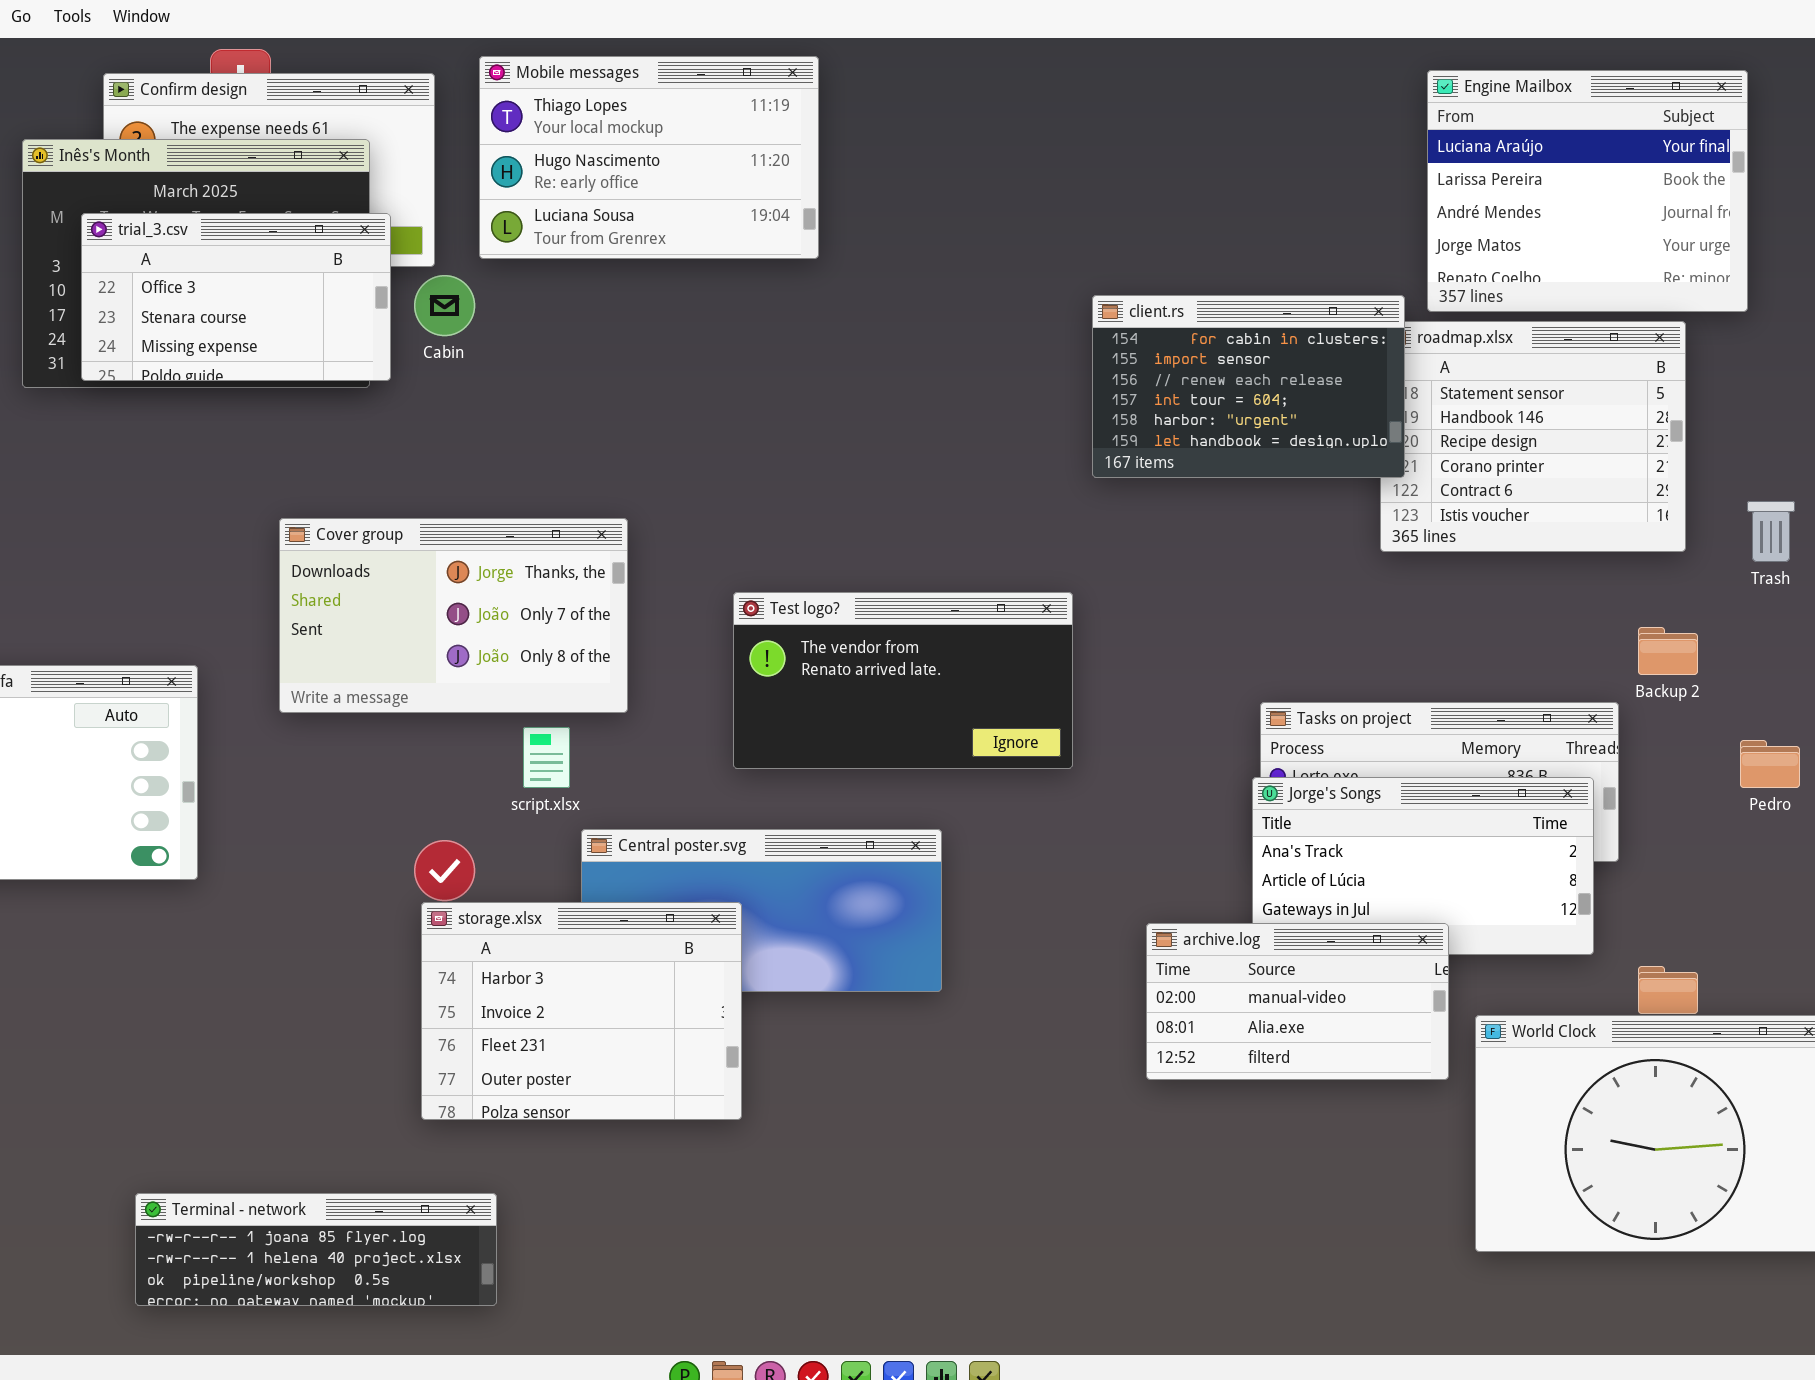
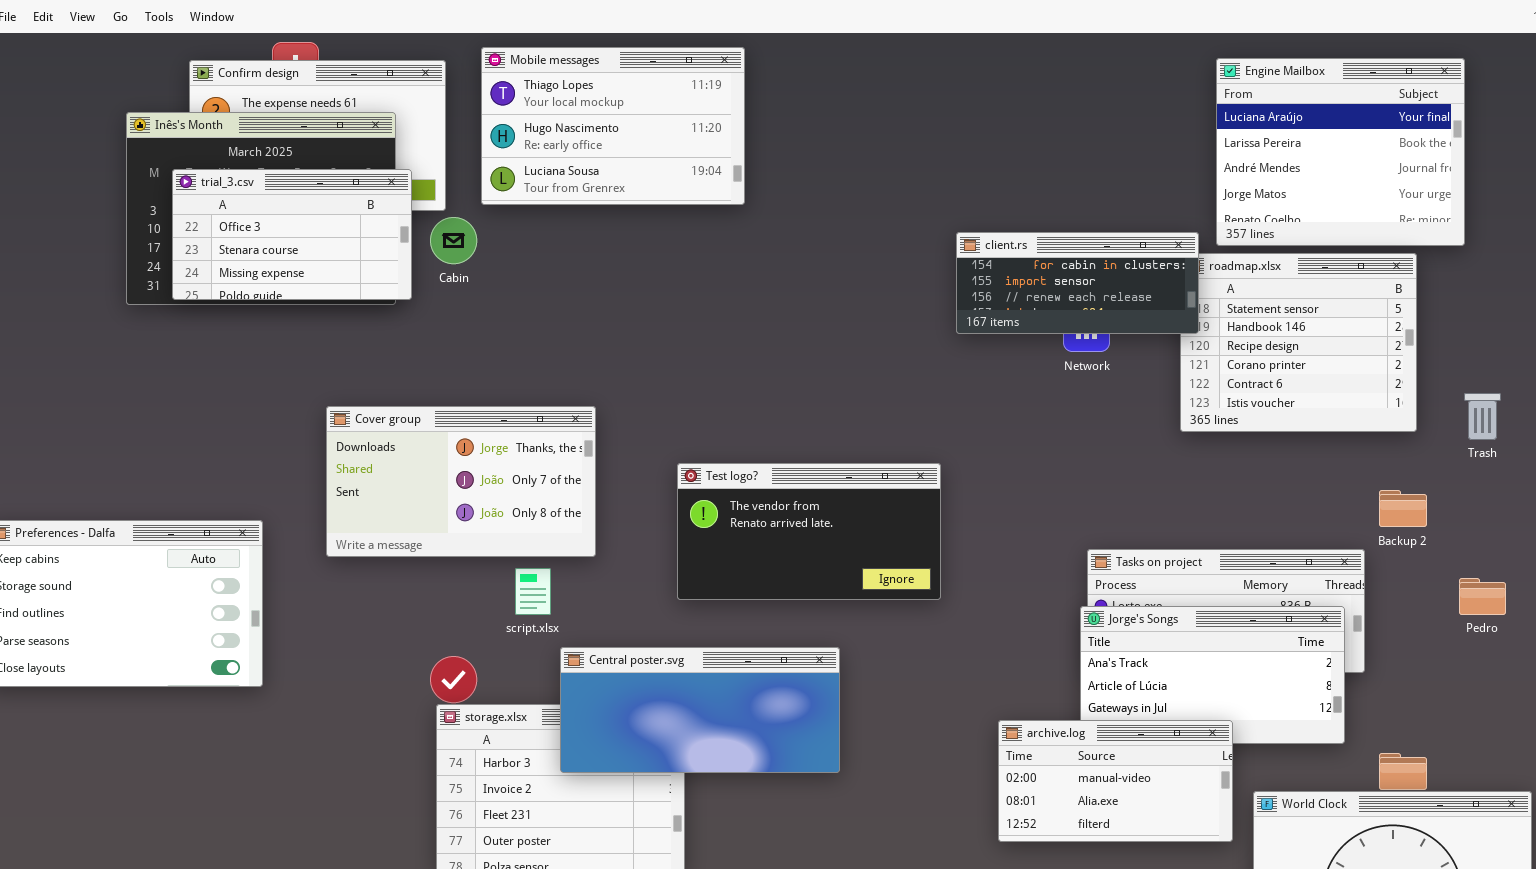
client.rs: [1092,295,1405,478] -> [956,232,1199,334], resized
Central poster.svg: [581,829,942,992] -> [560,647,840,773], raised

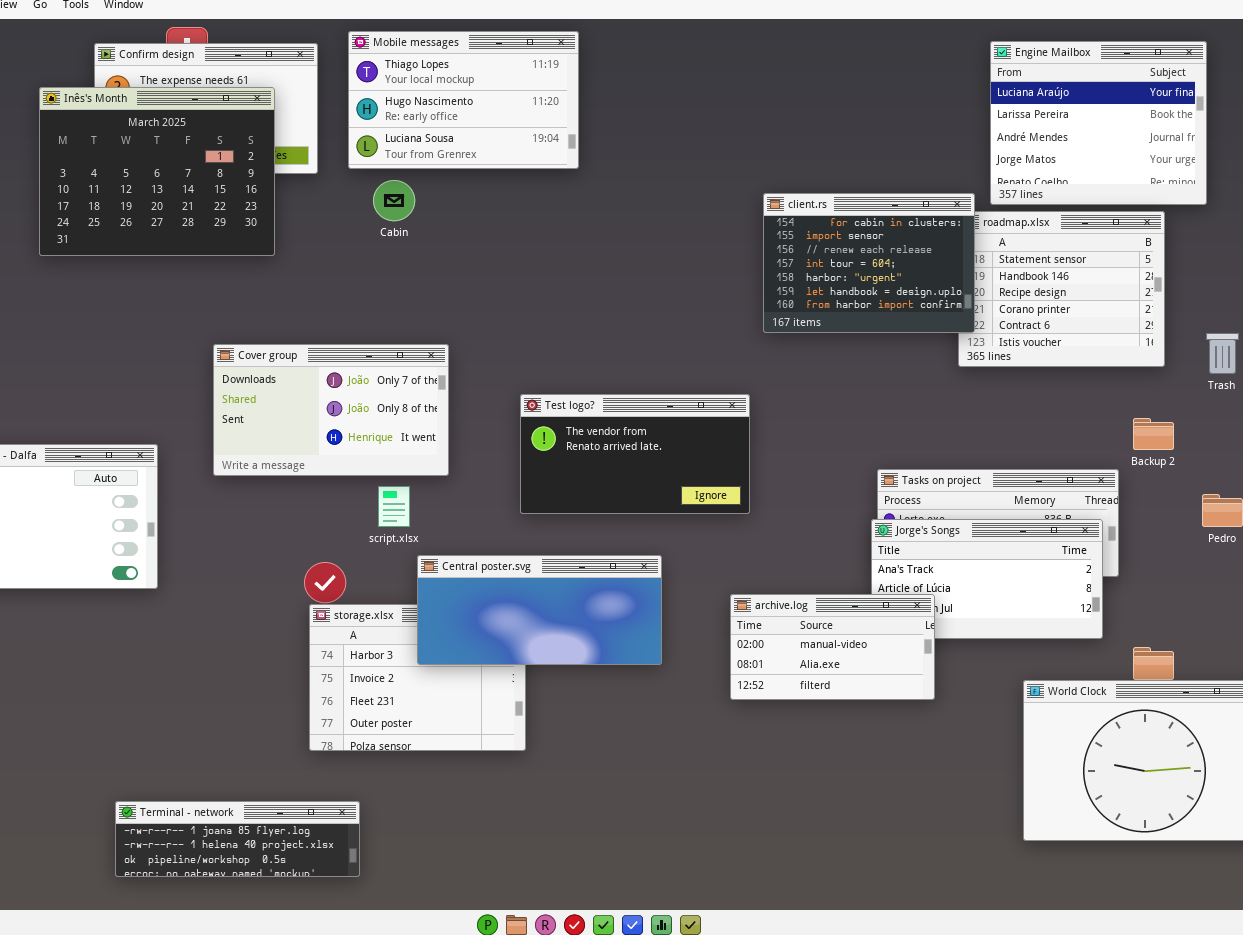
trial_3.csv: [172,169,412,300] -> none, closed
Cabin: [430,217,477,264] -> [373,180,415,221], moved
client.rs: [956,232,1199,334] -> [763,193,975,333], resized
Cover group: [326,406,596,557] -> [213,344,449,476], scrolled down 1 row
archive.log: [998,720,1233,842] -> [730,594,935,700], moved

